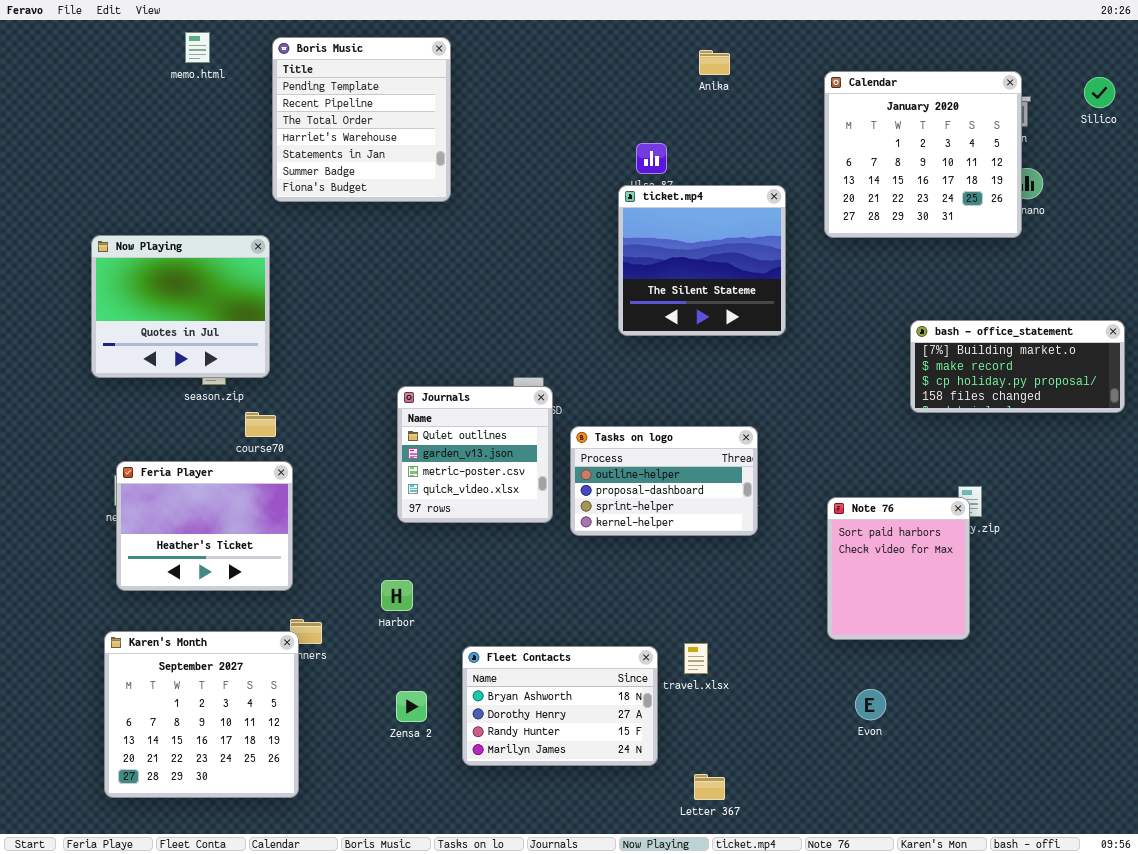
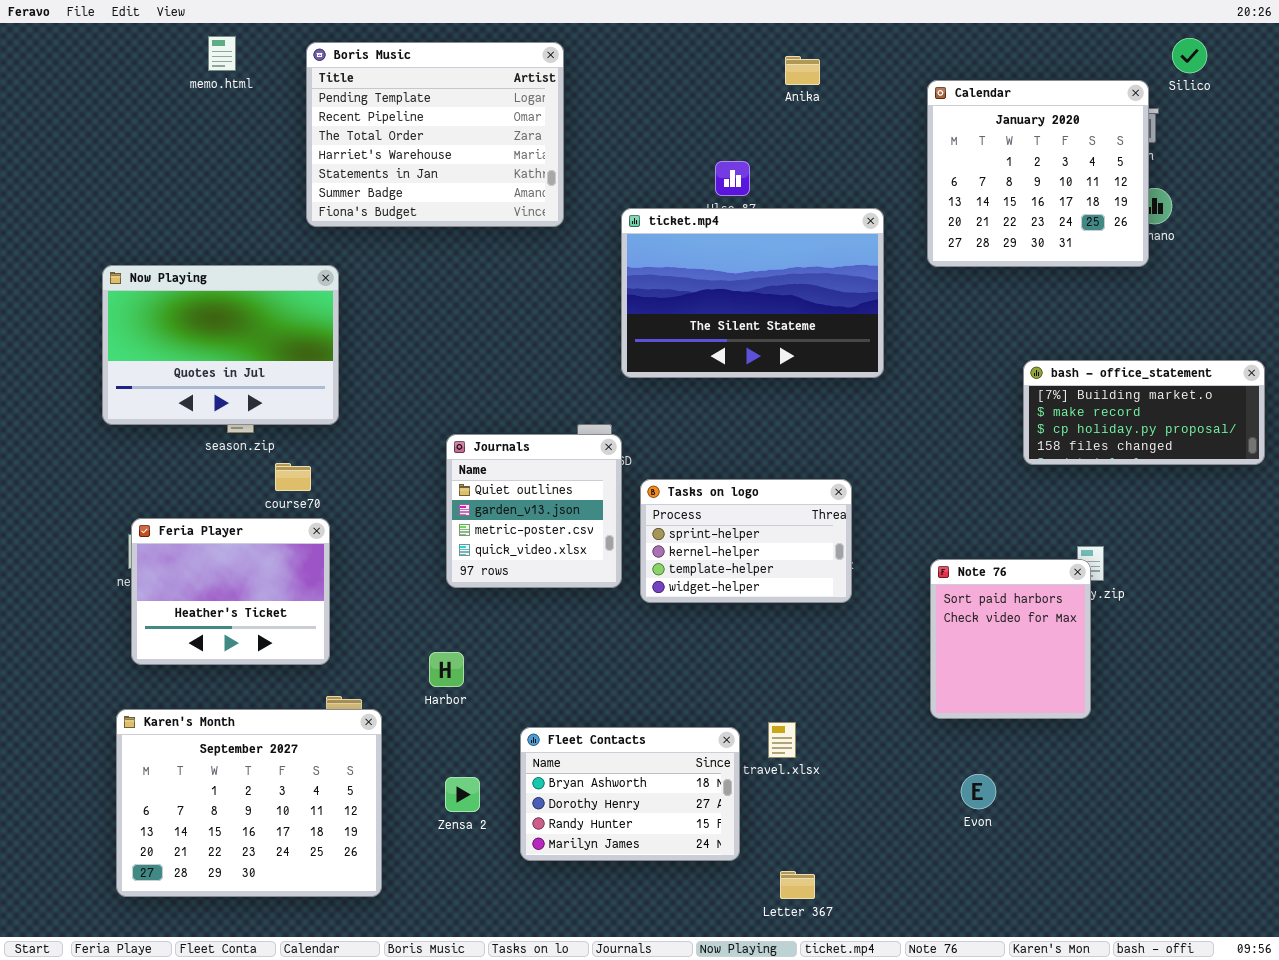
Boris Music: [272,37,451,202] -> [306,42,564,227], resized
Silico: [1084,77,1115,108] -> [1172,38,1207,73], moved
ticket.mp4: [618,185,786,336] -> [621,208,884,378], resized
Now Playing: [91,235,270,378] -> [102,265,339,425], resized
Tasks on logo: [570,426,758,536] -> [640,479,852,603], scrolled down 2 rows
Karen's Month: [104,631,299,798] -> [116,709,382,897], resized

